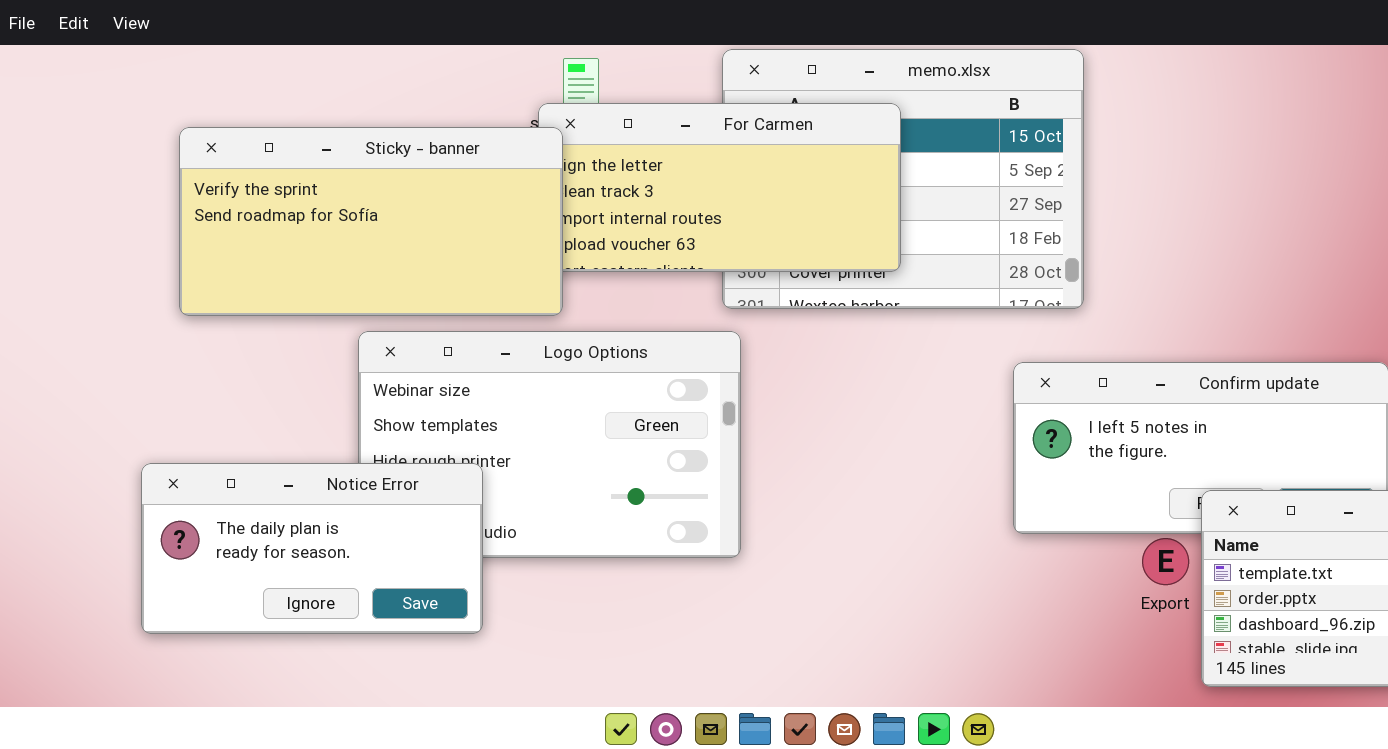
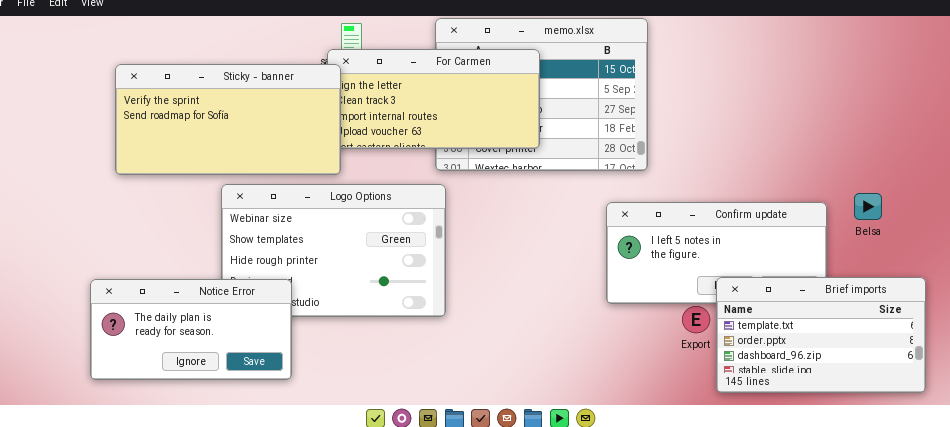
Notice Error: [141,463,483,634] -> [90,279,292,380], moved

